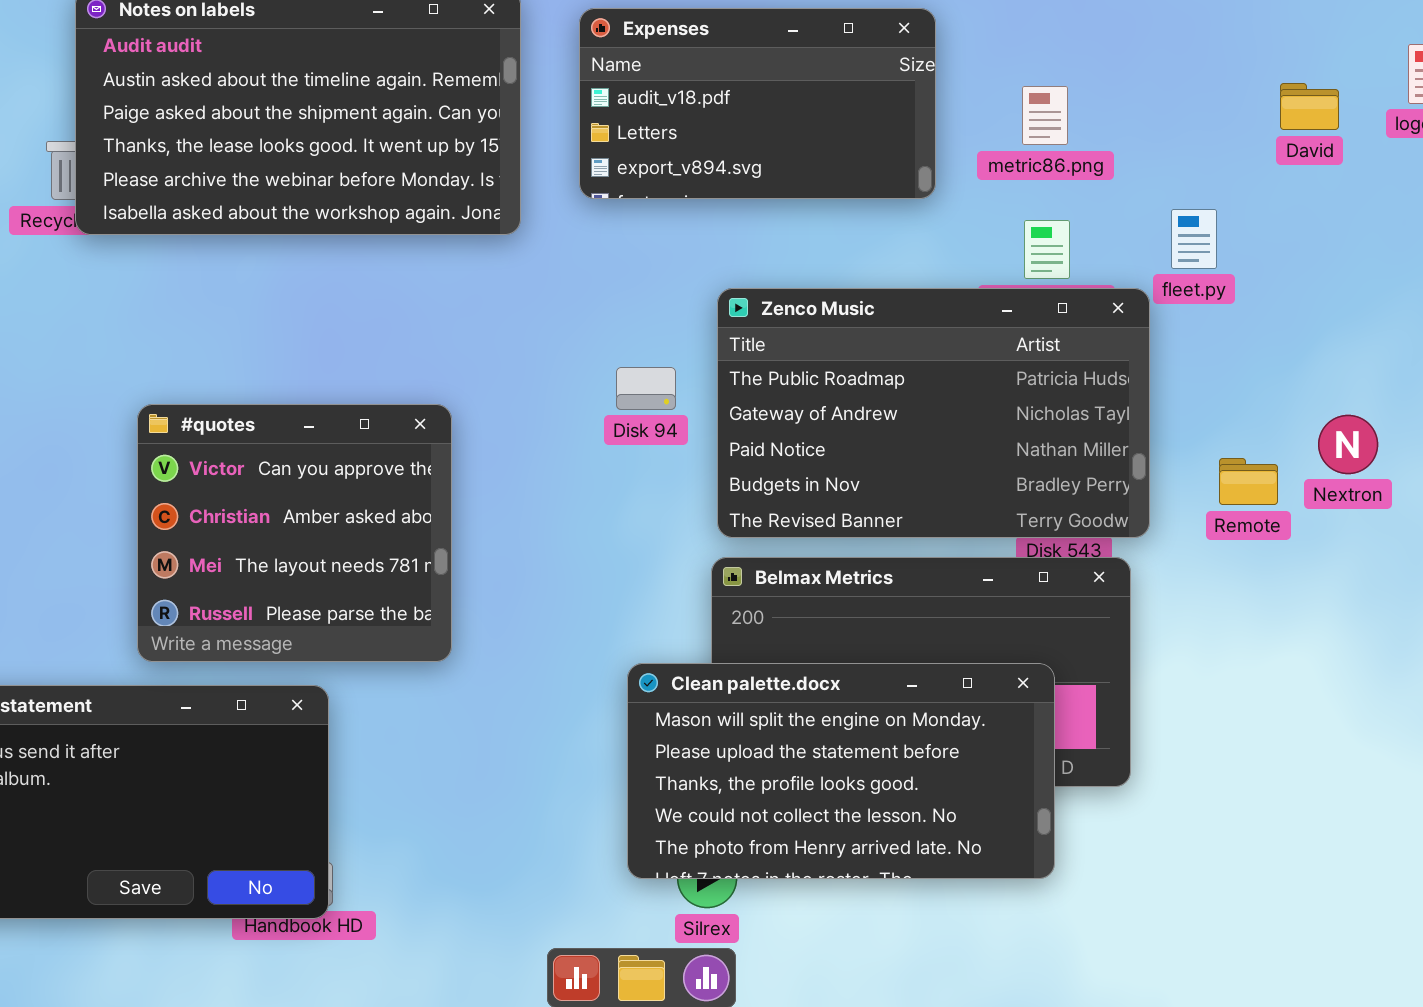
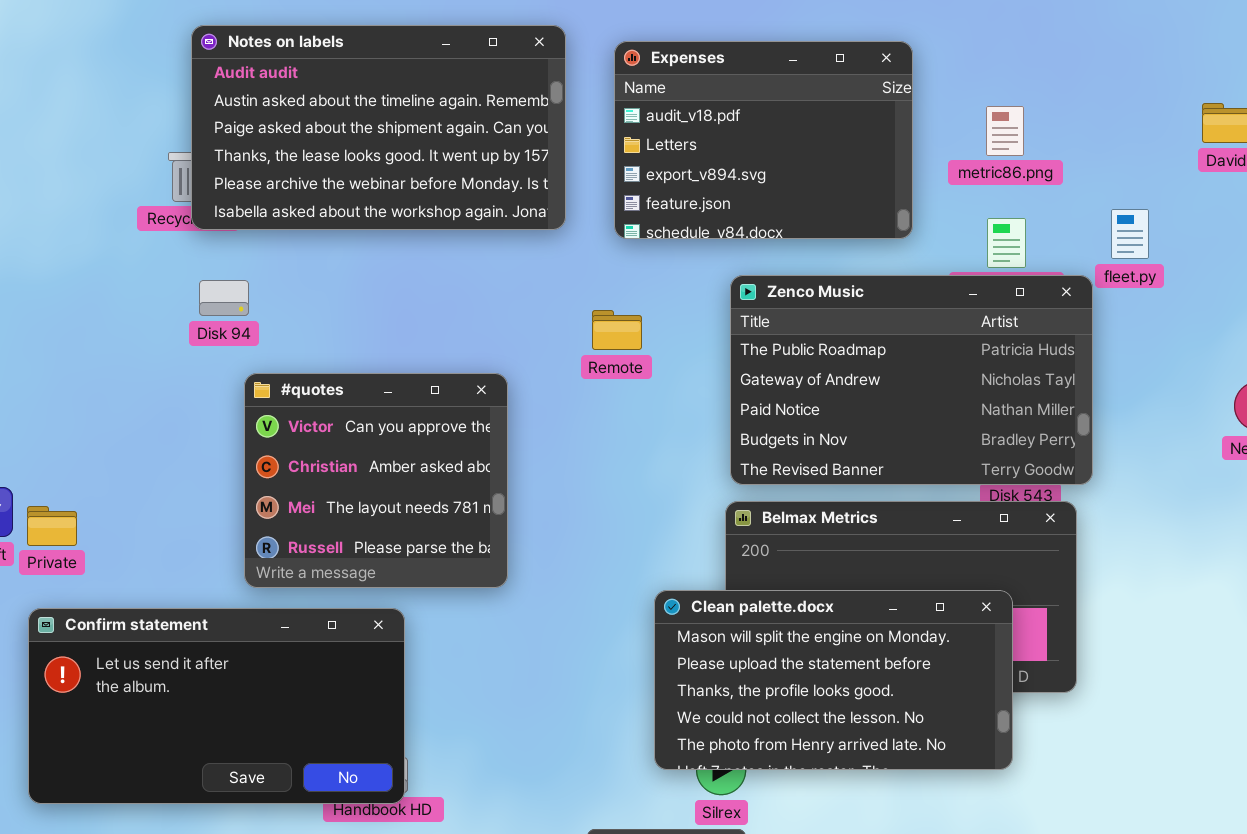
Expenses: [579,8,936,199] -> [614,41,913,239], resized
Disk 94: [616,367,676,410] -> [199,280,249,316], moved
Remote: [1219,458,1278,505] -> [592,310,642,350], moved

